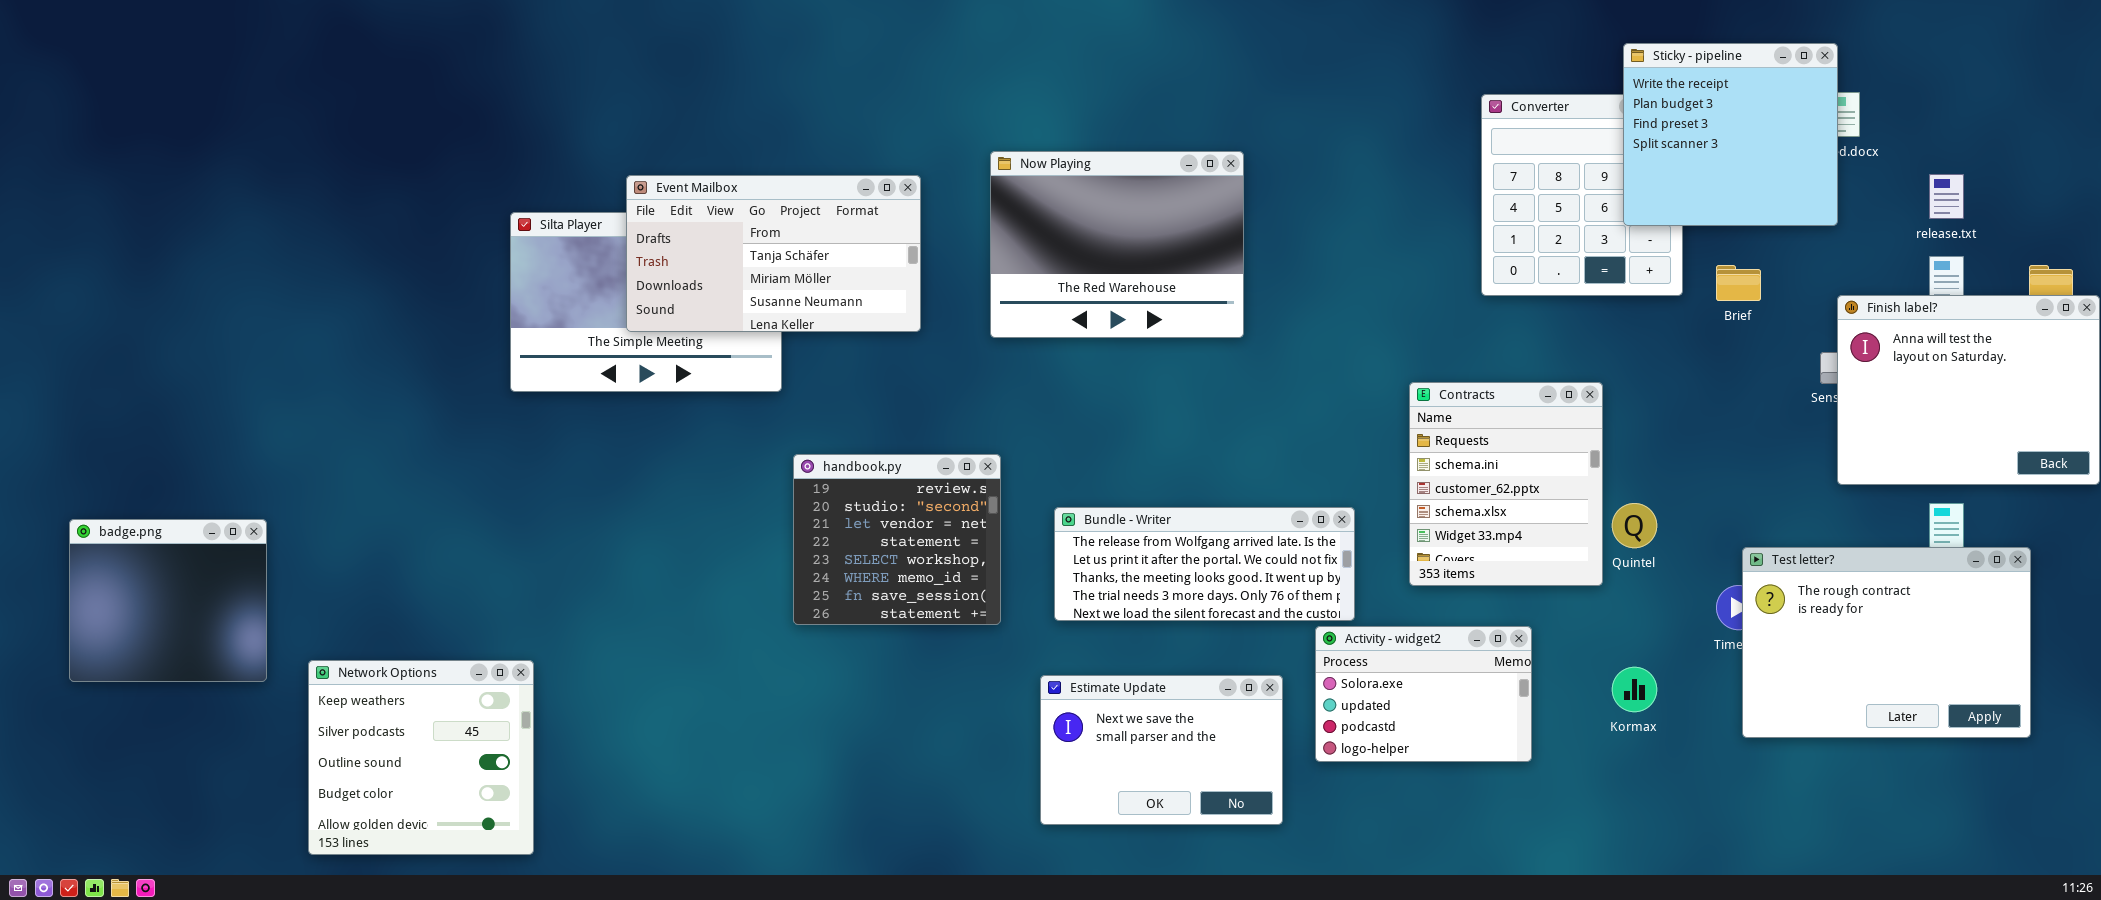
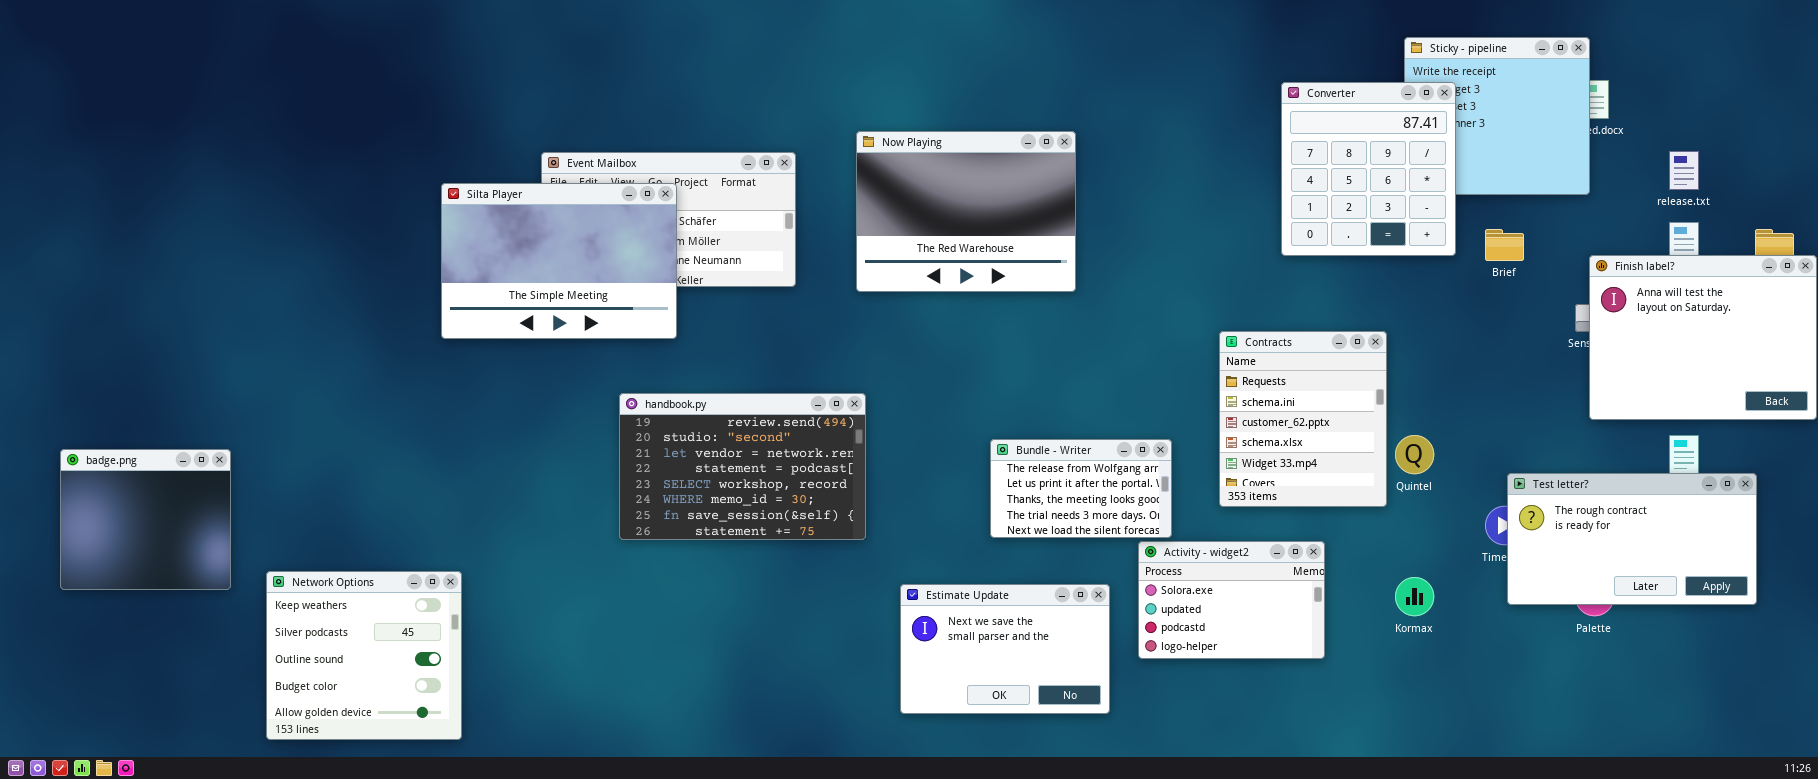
Converter: [1481,94,1683,296] -> [1281,82,1456,256], raised
Silta Player: [510,212,782,392] -> [441,183,677,339], raised
handbook.py: [793,454,1001,625] -> [619,393,866,540], resized
Bundle - Writer: [1054,507,1355,621] -> [990,439,1172,538], resized
Test letter?: [1742,547,2031,738] -> [1507,473,1757,605], resized

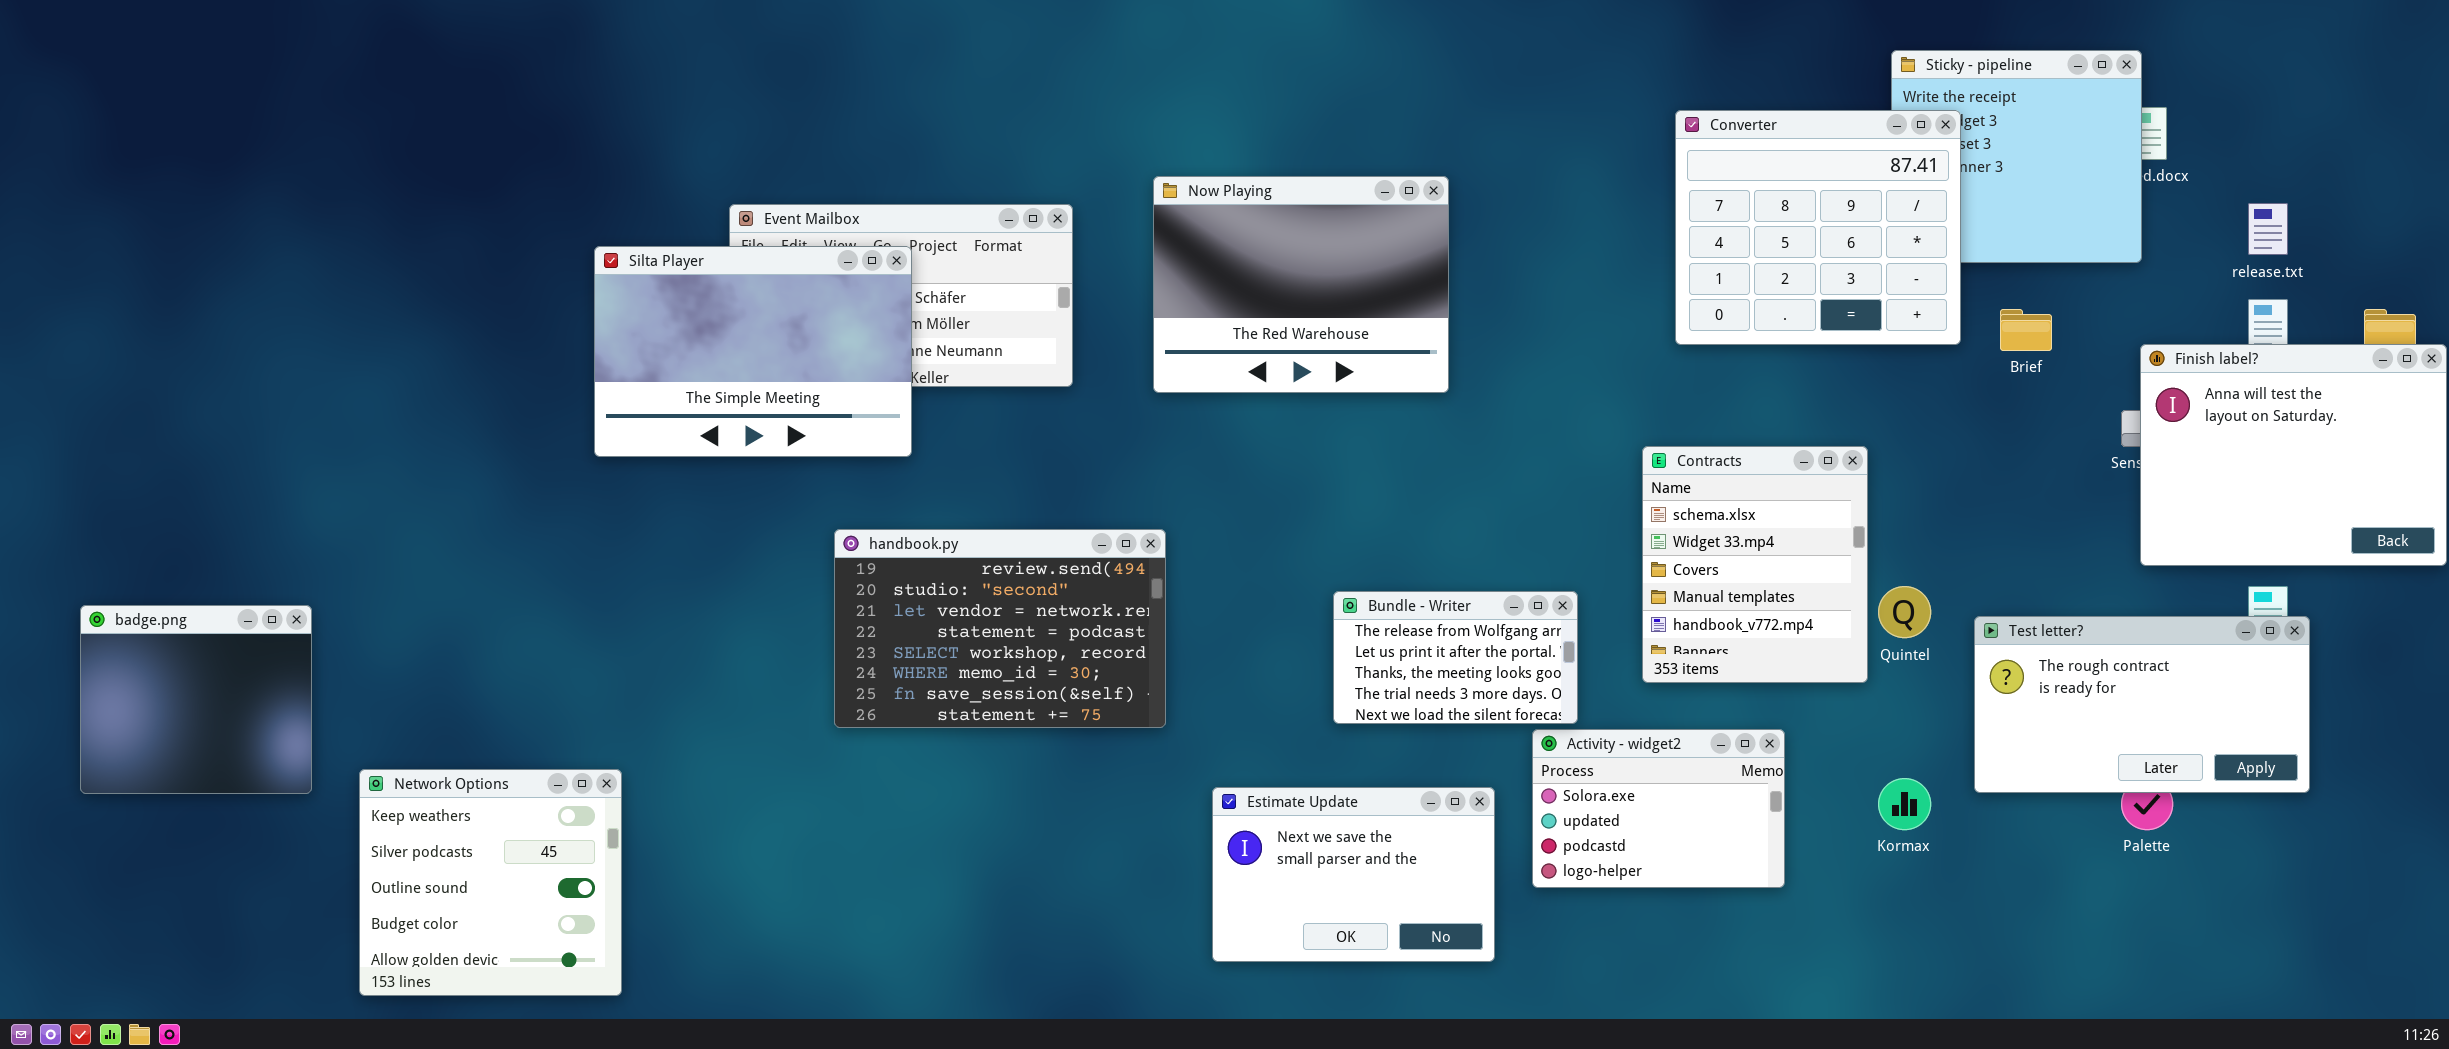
Converter: [1281,82,1456,256] -> [1675,110,1961,345], resized
Contracts: [1219,331,1387,507] -> [1642,446,1868,683], scrolled down 3 rows
Test letter?: [1507,473,1757,605] -> [1974,616,2310,793], moved

